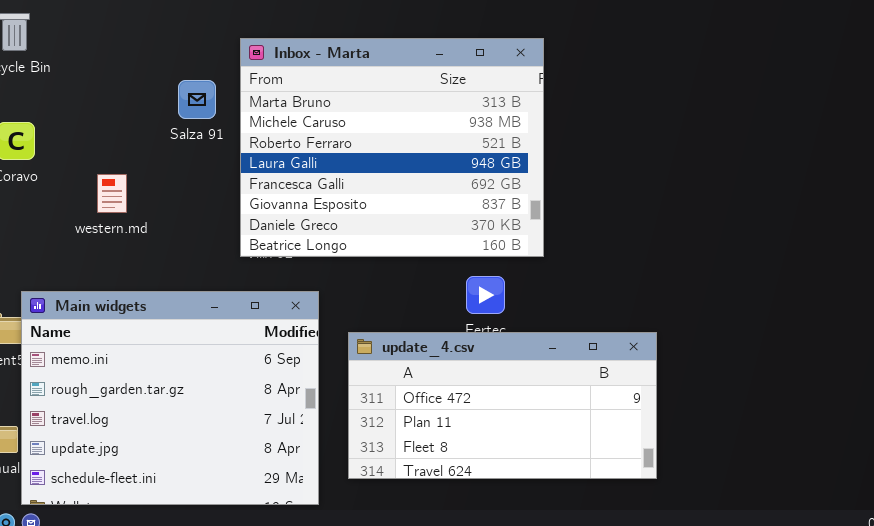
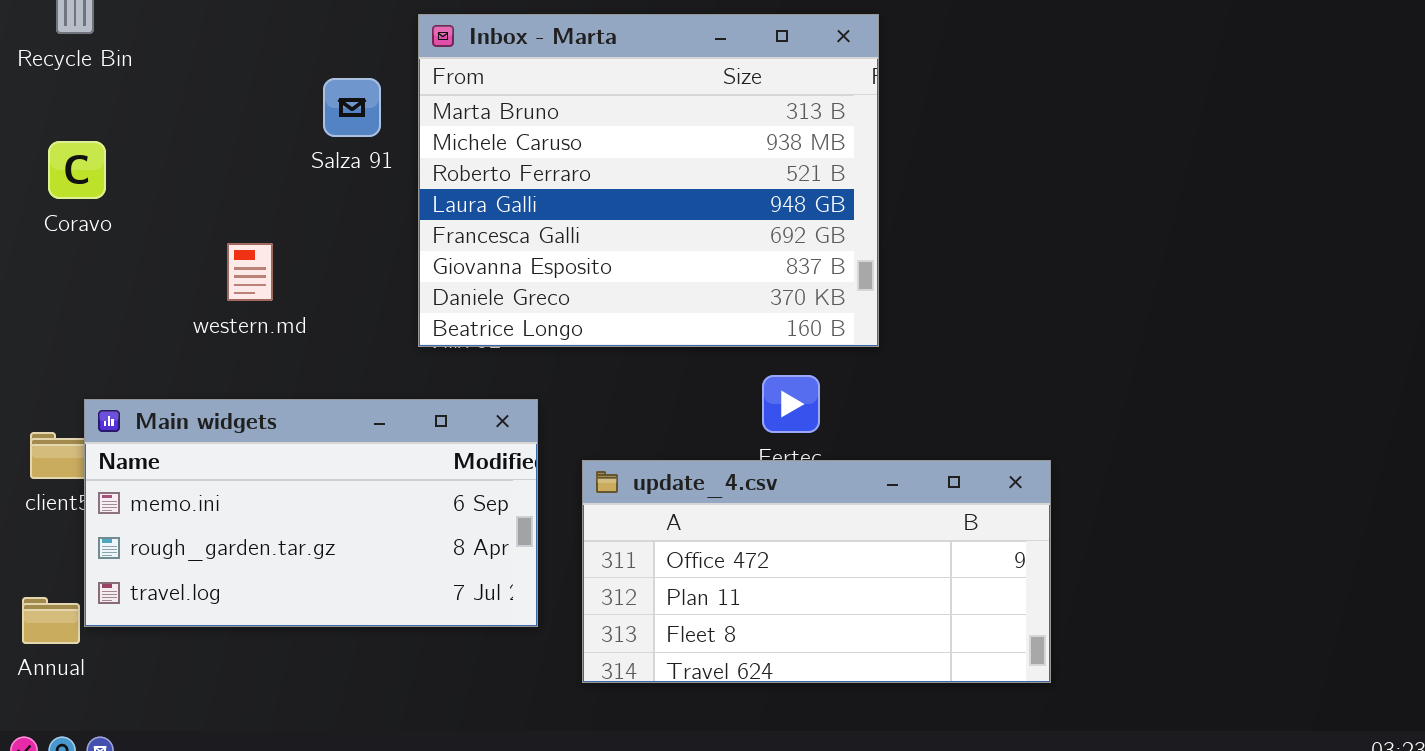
western.md: [97,174,127,213] -> [227,243,273,301], moved
Main widgets: [21,291,319,505] -> [84,399,538,627], resized

